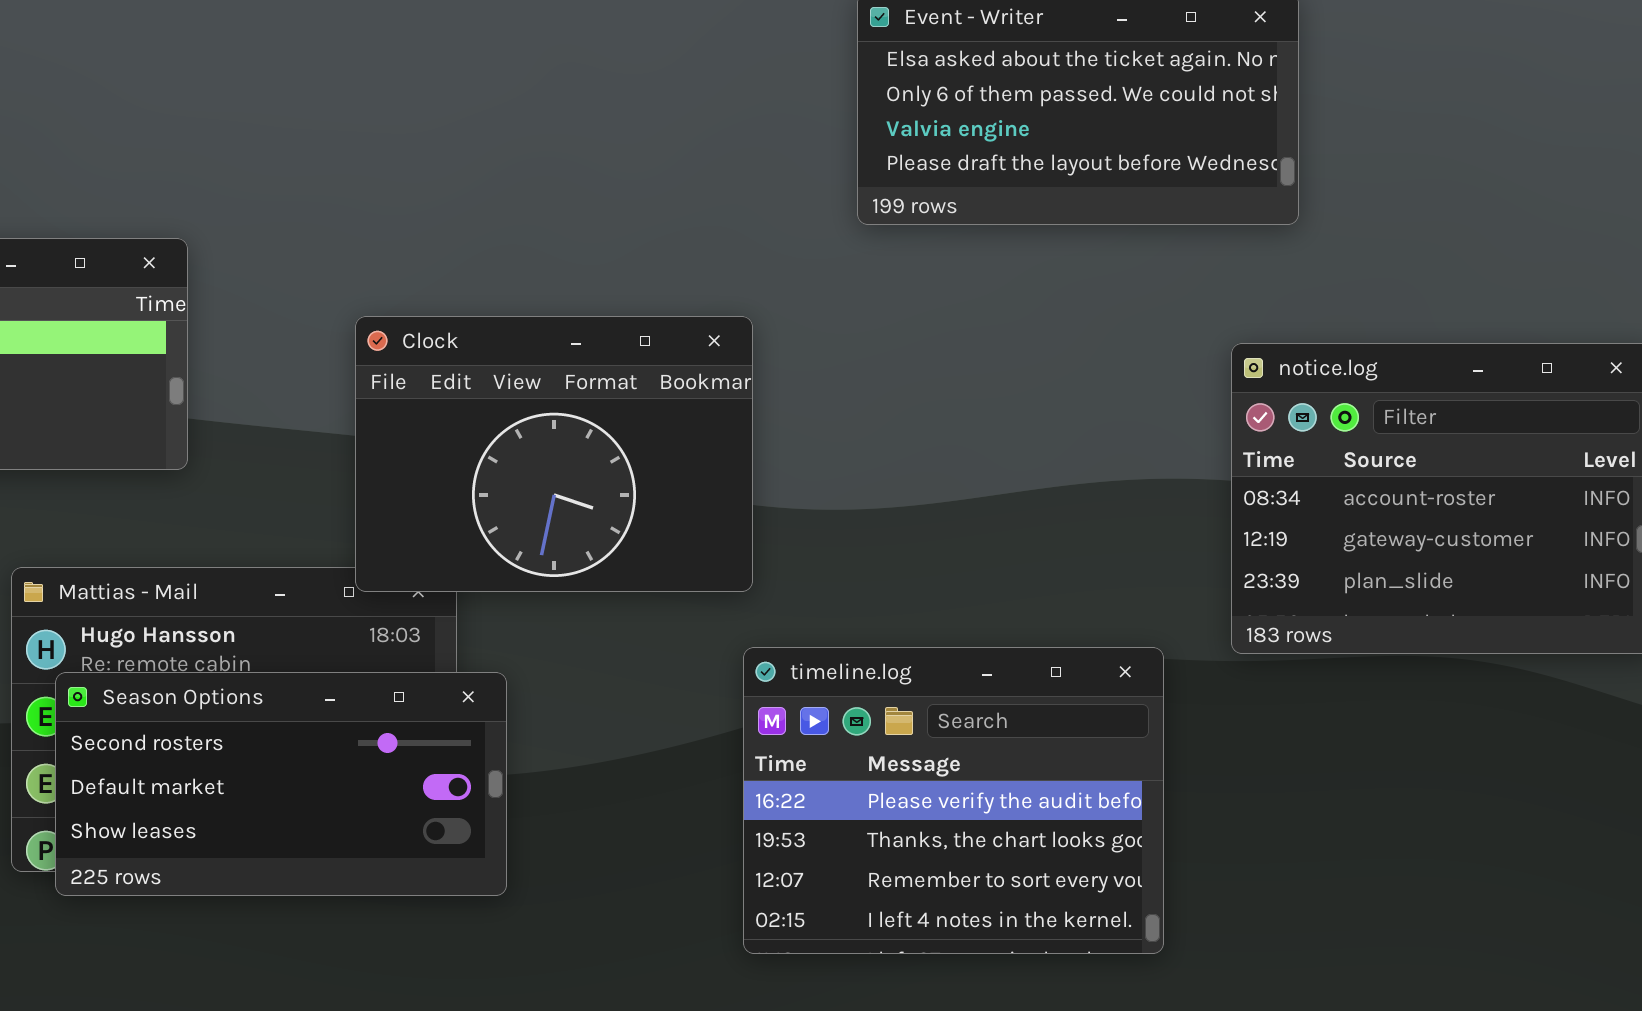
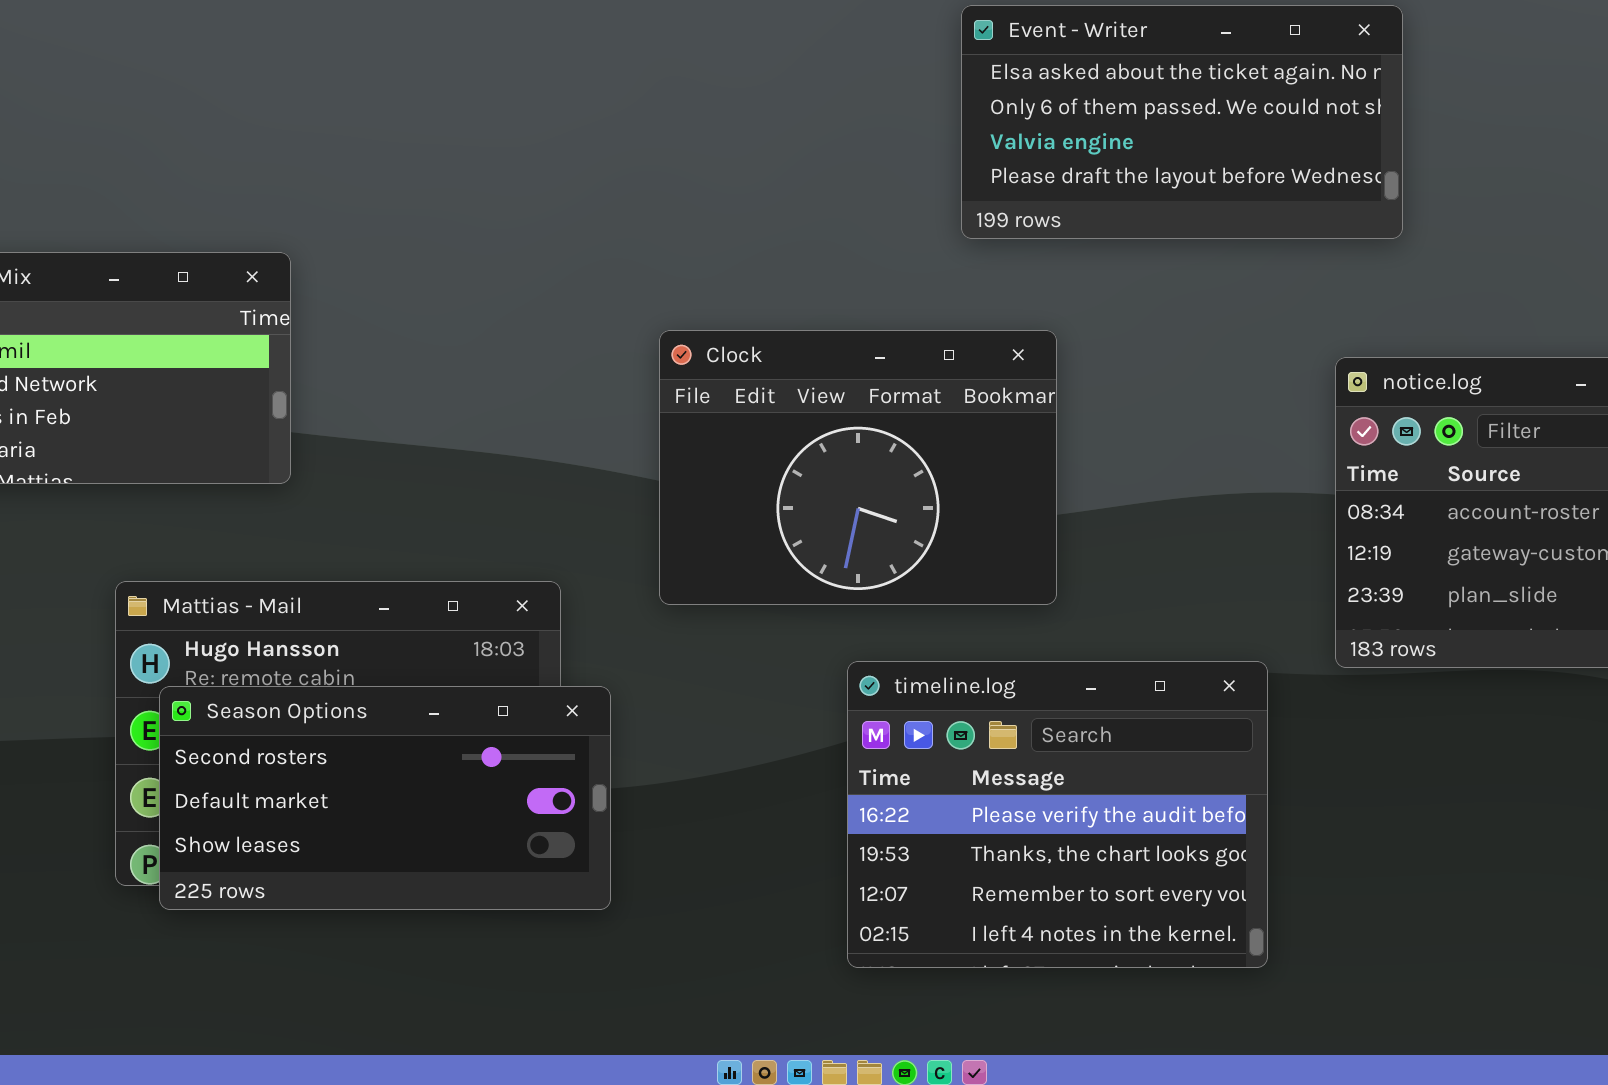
Clock: [355,316,753,592] -> [659,330,1057,605], moved

